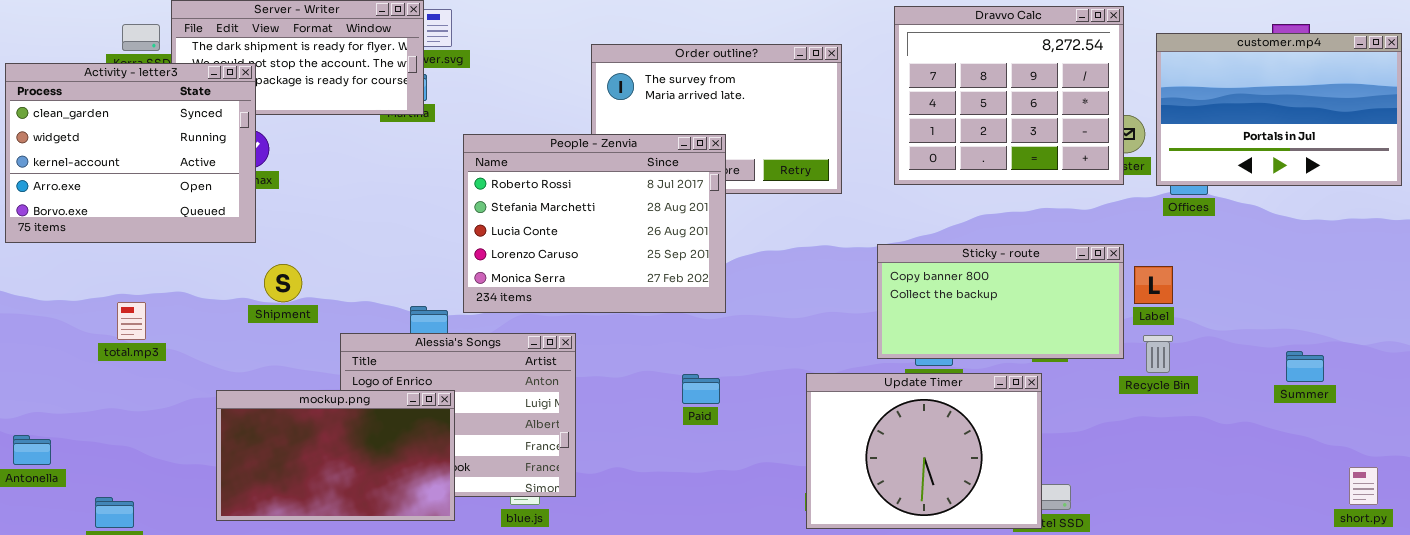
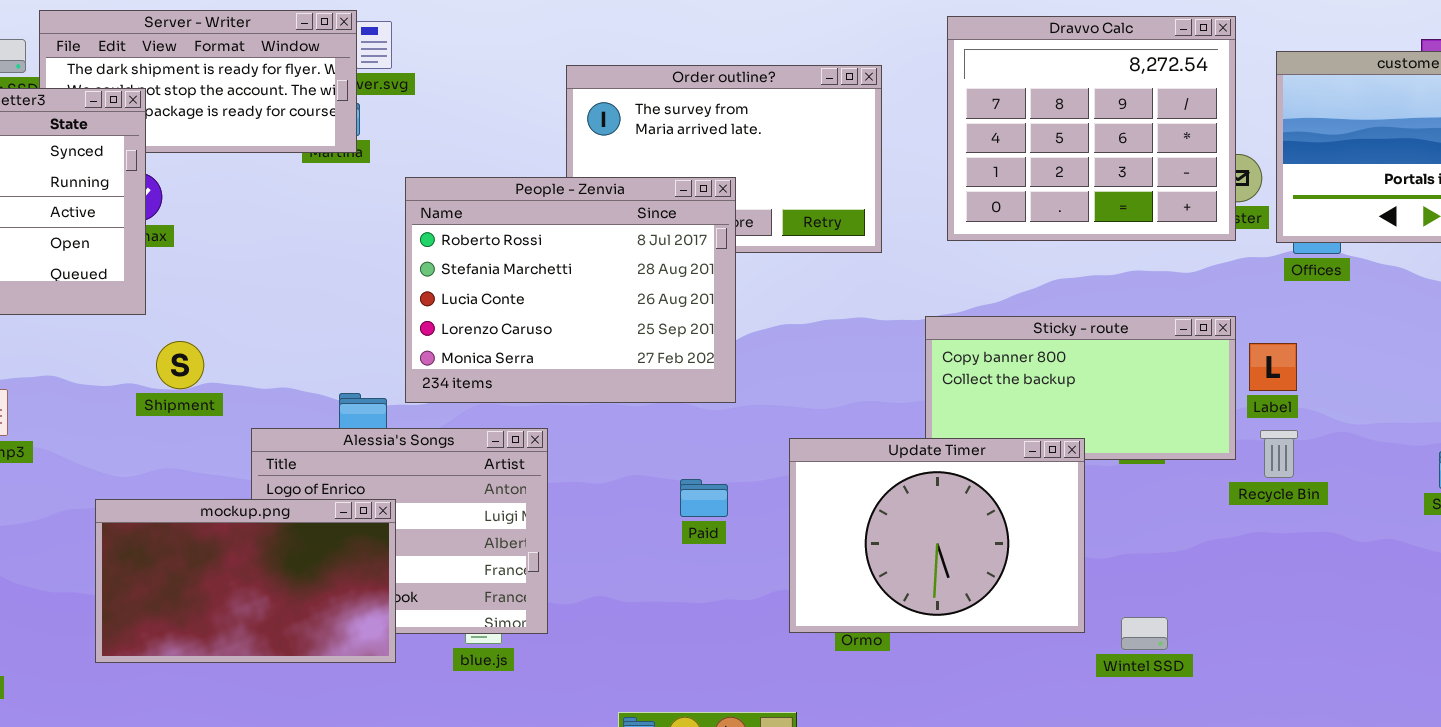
Update Timer: [806,373,1042,529] -> [789,438,1085,633], moved

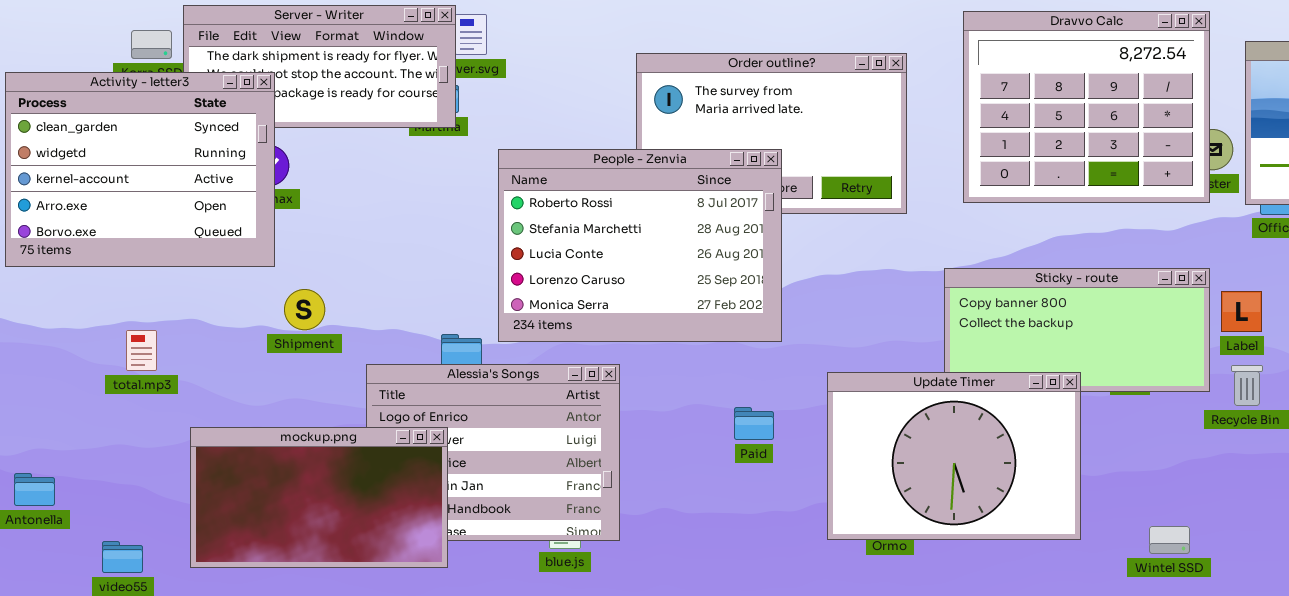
mockup.png: [95,499,396,663] -> [190,427,448,568], moved
Wintel SSD: [1121,617,1168,650] -> [1149,526,1190,554], moved

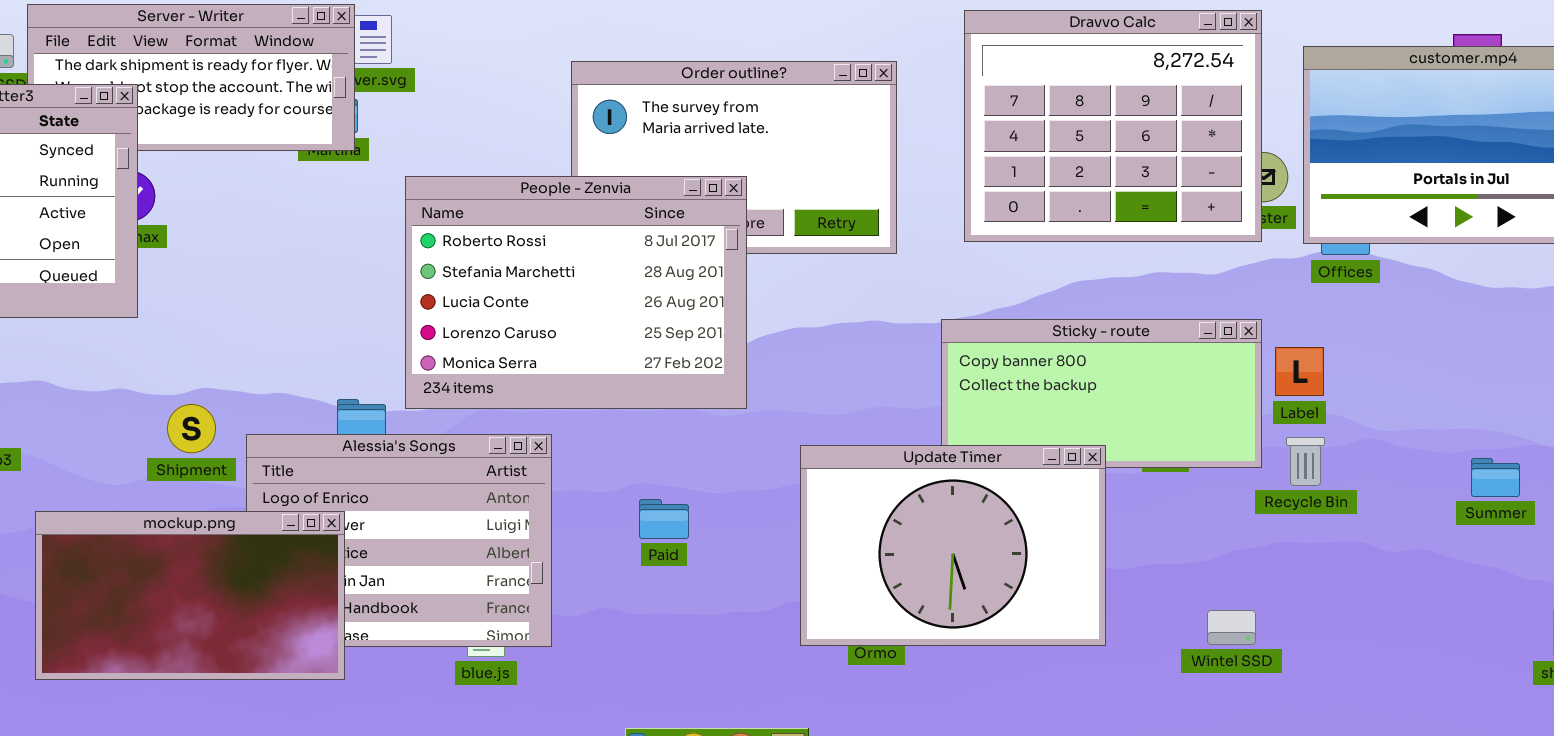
Shipment: [284,289,325,330] -> [167,404,216,453], moved
Paid: [734,407,774,440] -> [639,499,689,539], moved
Wintel SSD: [1149,526,1190,554] -> [1207,610,1256,645], moved

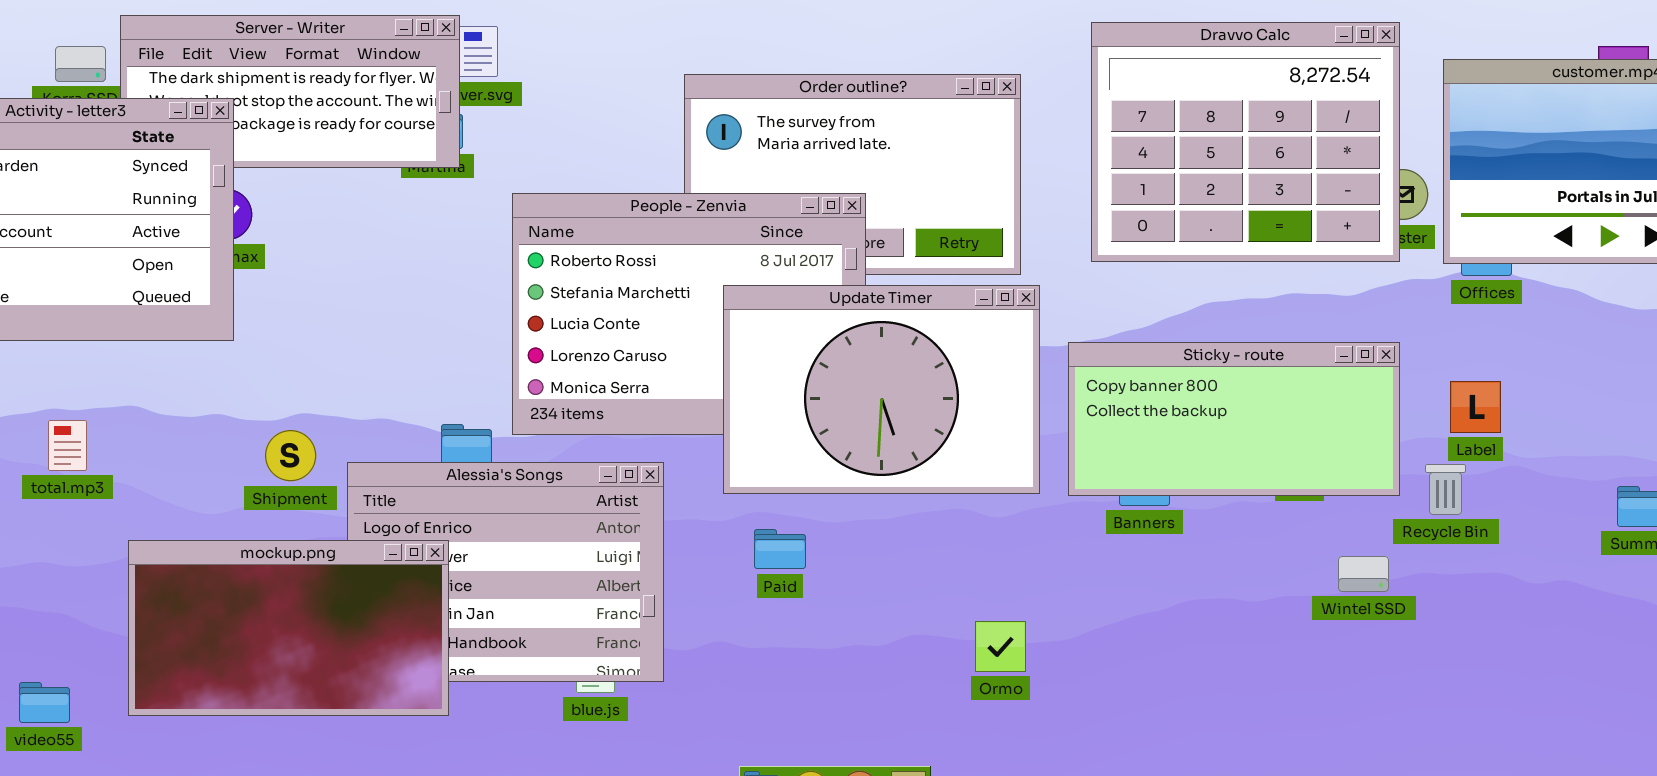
Label: [1275,347,1324,396] -> [1450,381,1501,433], moved
Update Timer: [800,445,1106,646] -> [723,285,1040,494], moved
Wintel SSD: [1207,610,1256,645] -> [1338,556,1389,592], moved

